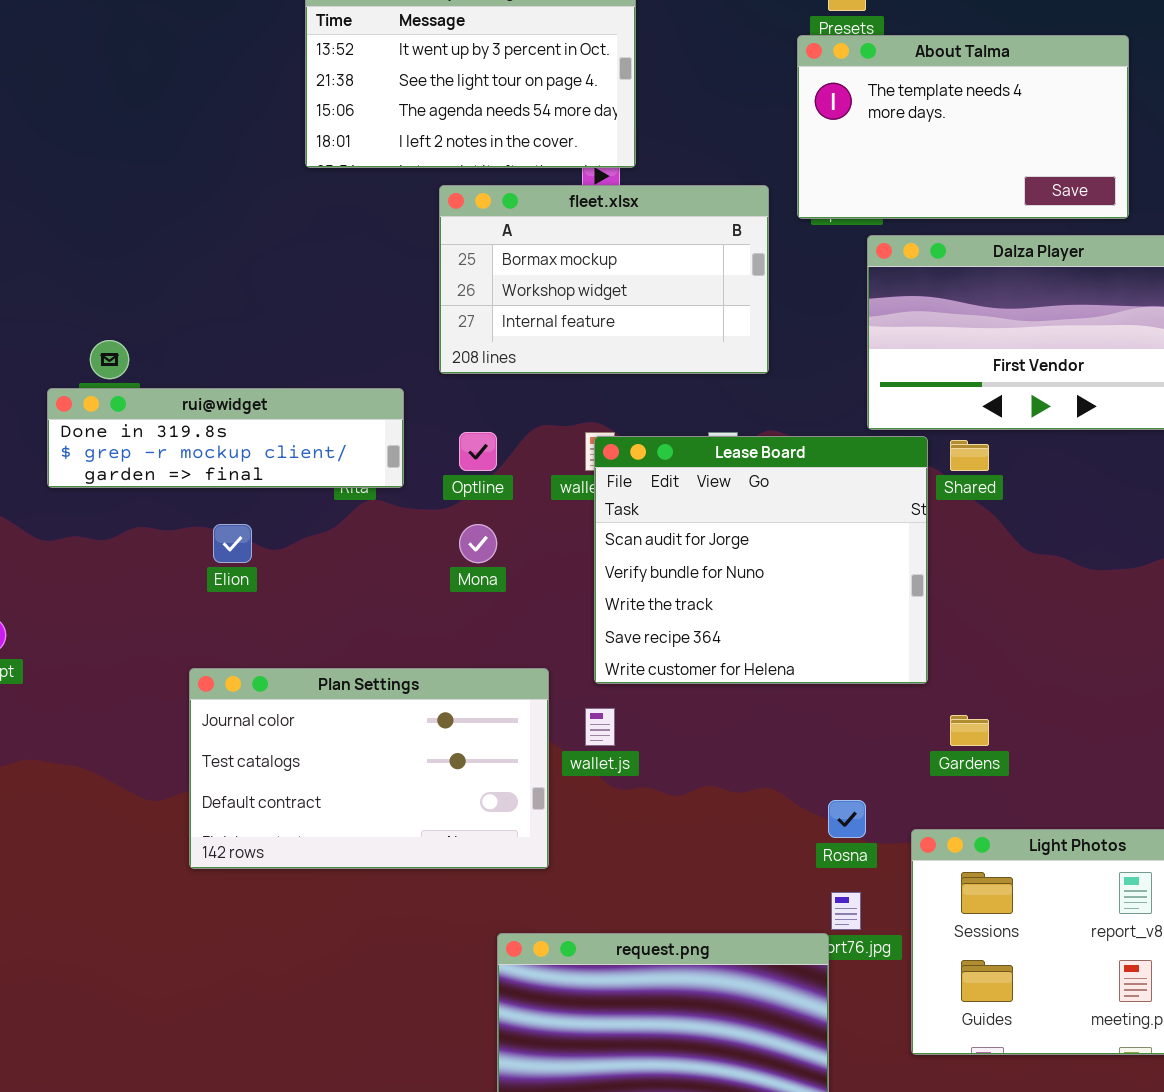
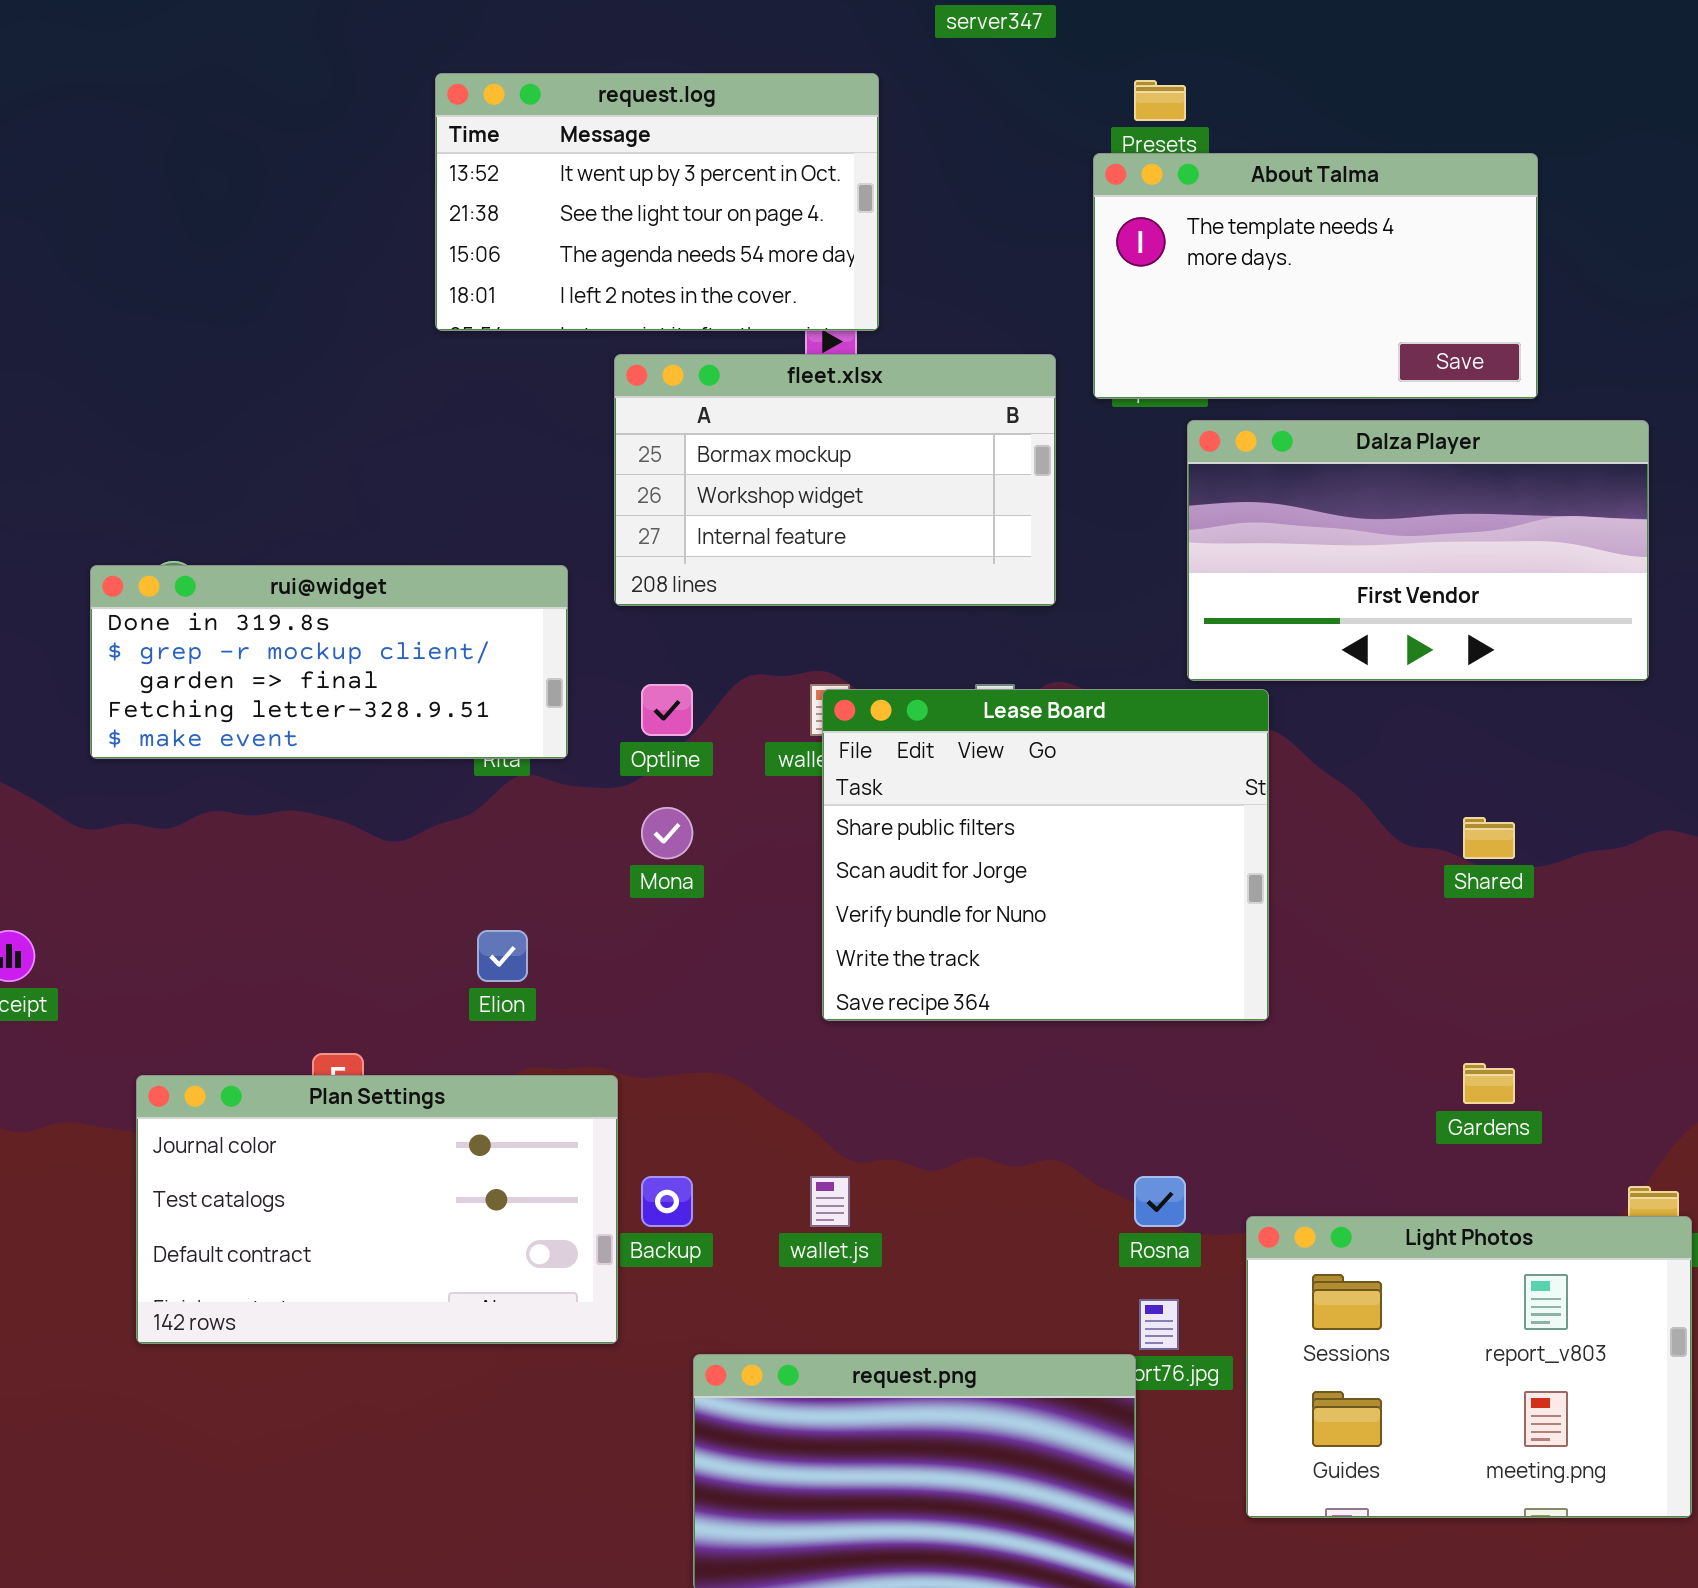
rui@widget: [47,388,404,488] -> [90,565,568,759], resized
Lease Board: [594,436,928,684] -> [822,689,1269,1021], scrolled up 1 row
Shared: [950,440,989,471] -> [1463,817,1515,859], moved
Elion: [213,524,252,563] -> [477,930,528,982], moved
Plan Settings: [189,668,549,869] -> [136,1075,618,1344], moved
wallet.js: [585,708,615,746] -> [810,1176,850,1227], moved
Gardens: [950,715,989,746] -> [1463,1063,1515,1104], moved

